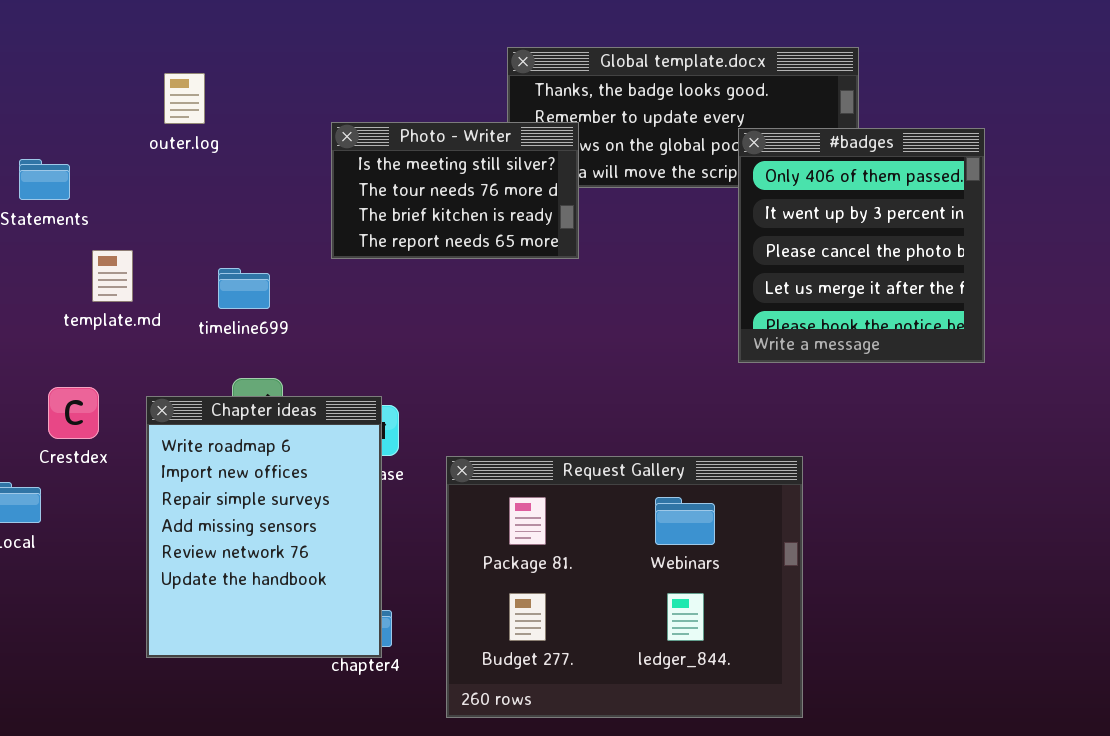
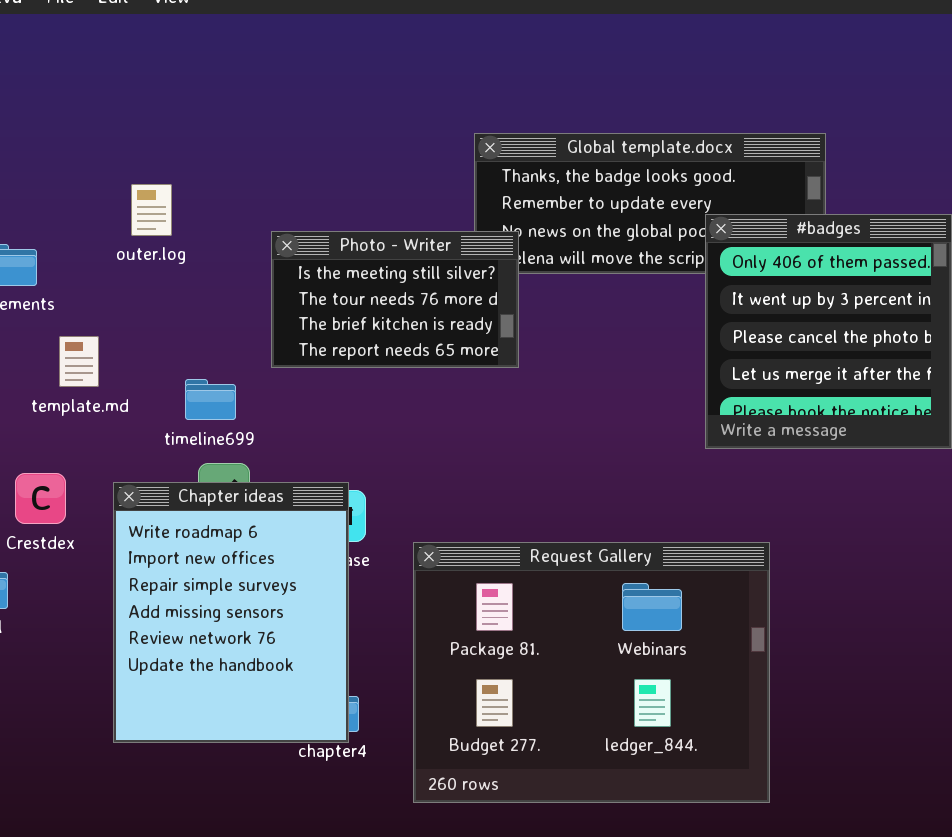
outer.log: [164,73,205,124] -> [131,184,172,236], moved
Photo - Writer: [331,122,579,259] -> [271,231,519,368], moved
timeline699: [218,268,270,309] -> [185,379,236,420], moved

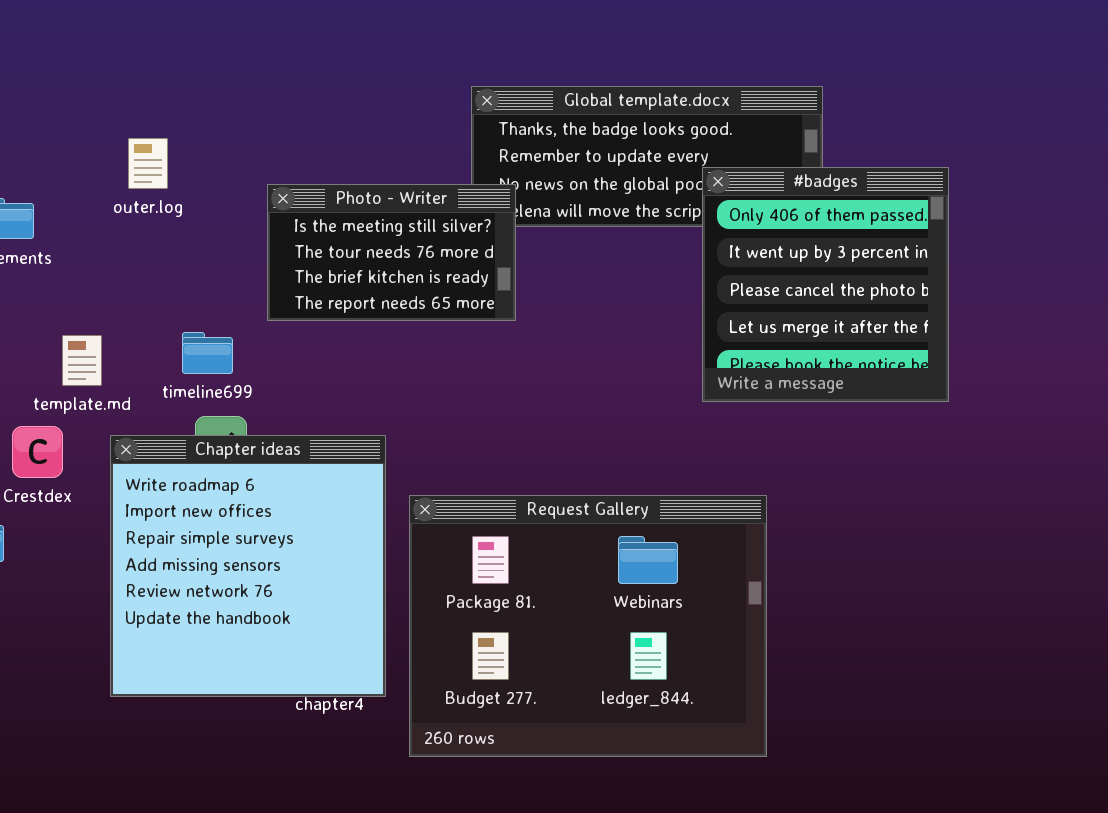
template.md: [59,336,99,387] -> [62,335,102,386], moved
Chapter ideas: [113,482,349,743] -> [110,435,386,697], resized

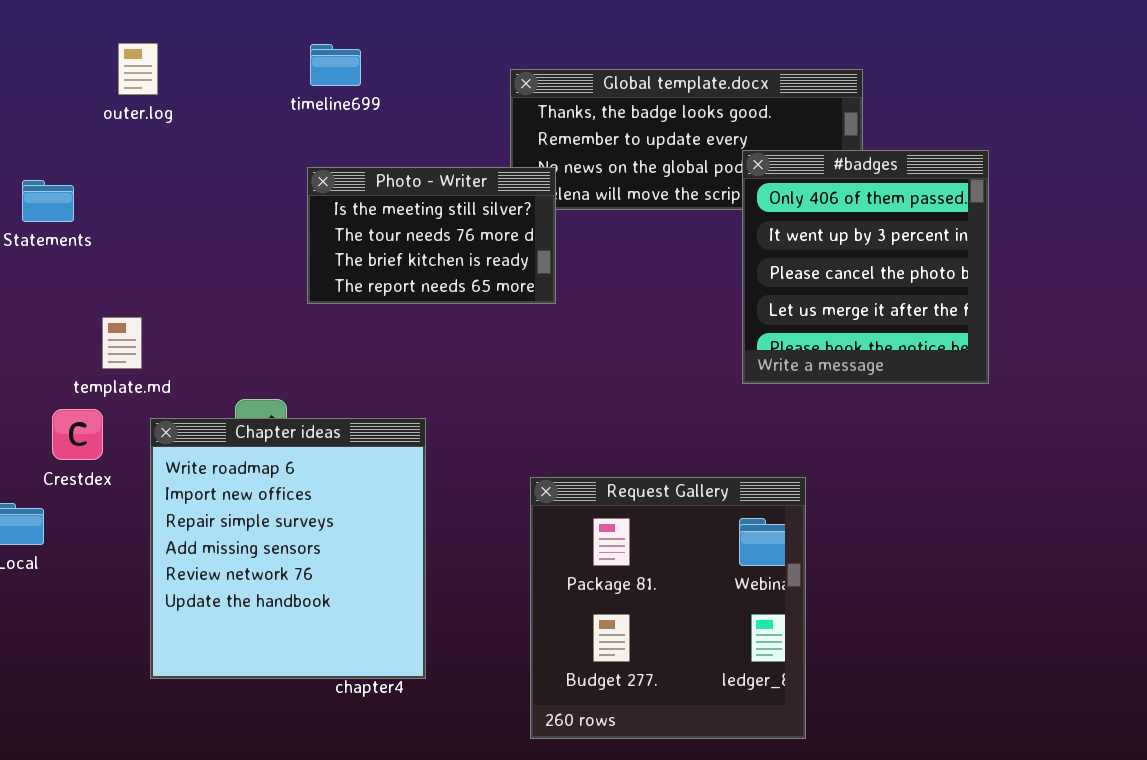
outer.log: [128,138,168,189] -> [118,43,158,95], moved
timeline699: [182,332,233,374] -> [310,44,361,86], moved
Request Gallery: [409,495,767,757] -> [530,477,806,739], resized

